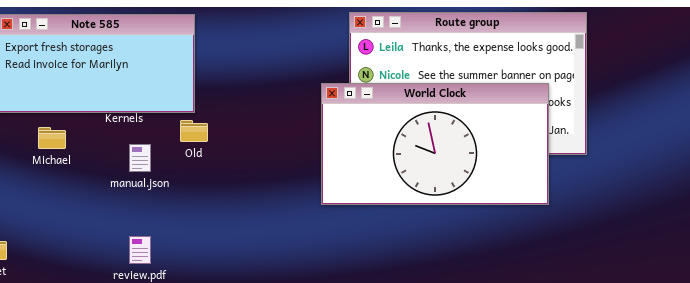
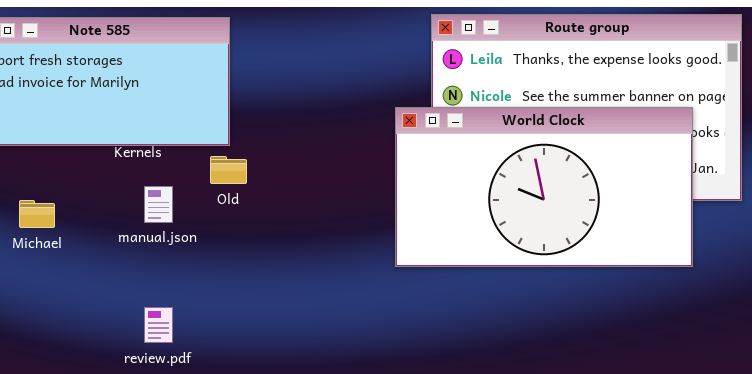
Michael: [38,127,66,149] -> [19,200,55,228], moved

